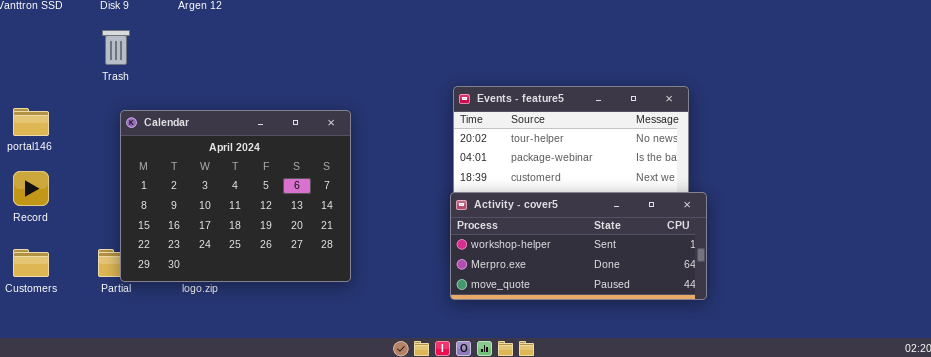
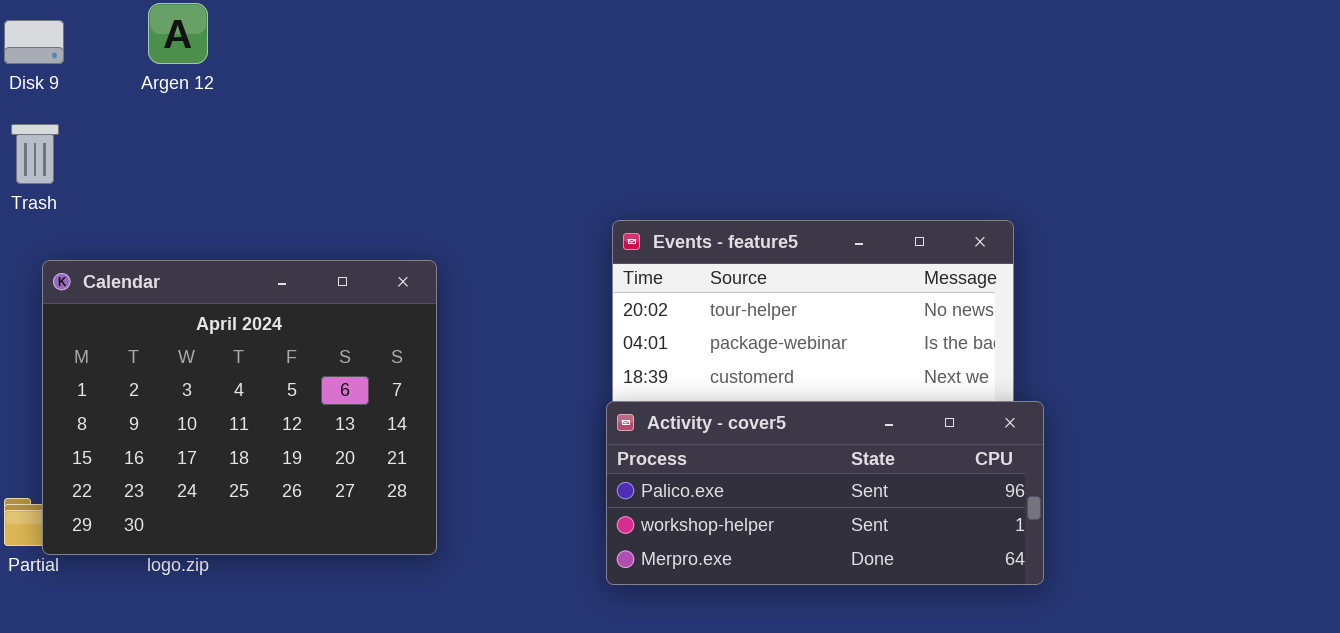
Activity - cover5: [450,192,707,300] -> [606,401,1044,585], scrolled up 1 row

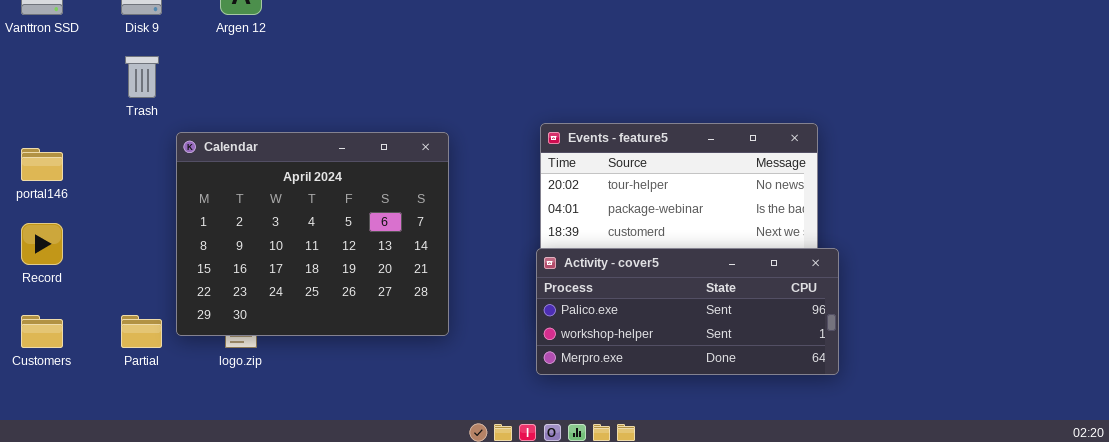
Calendar: [42,260,437,555] -> [176,132,449,336], moved

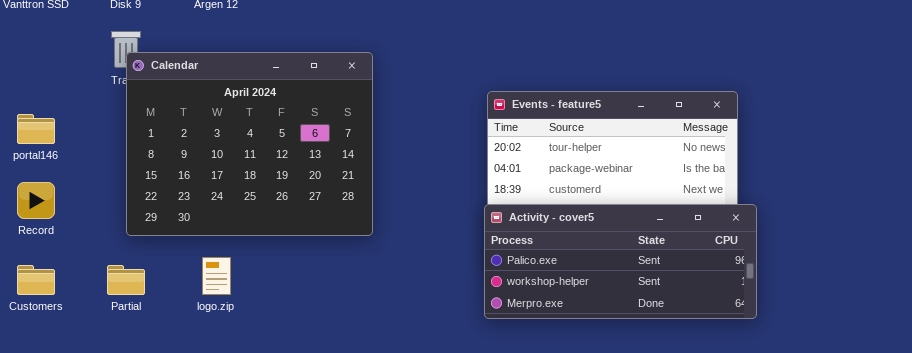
Calendar: [176,132,449,336] -> [126,52,373,236], moved

